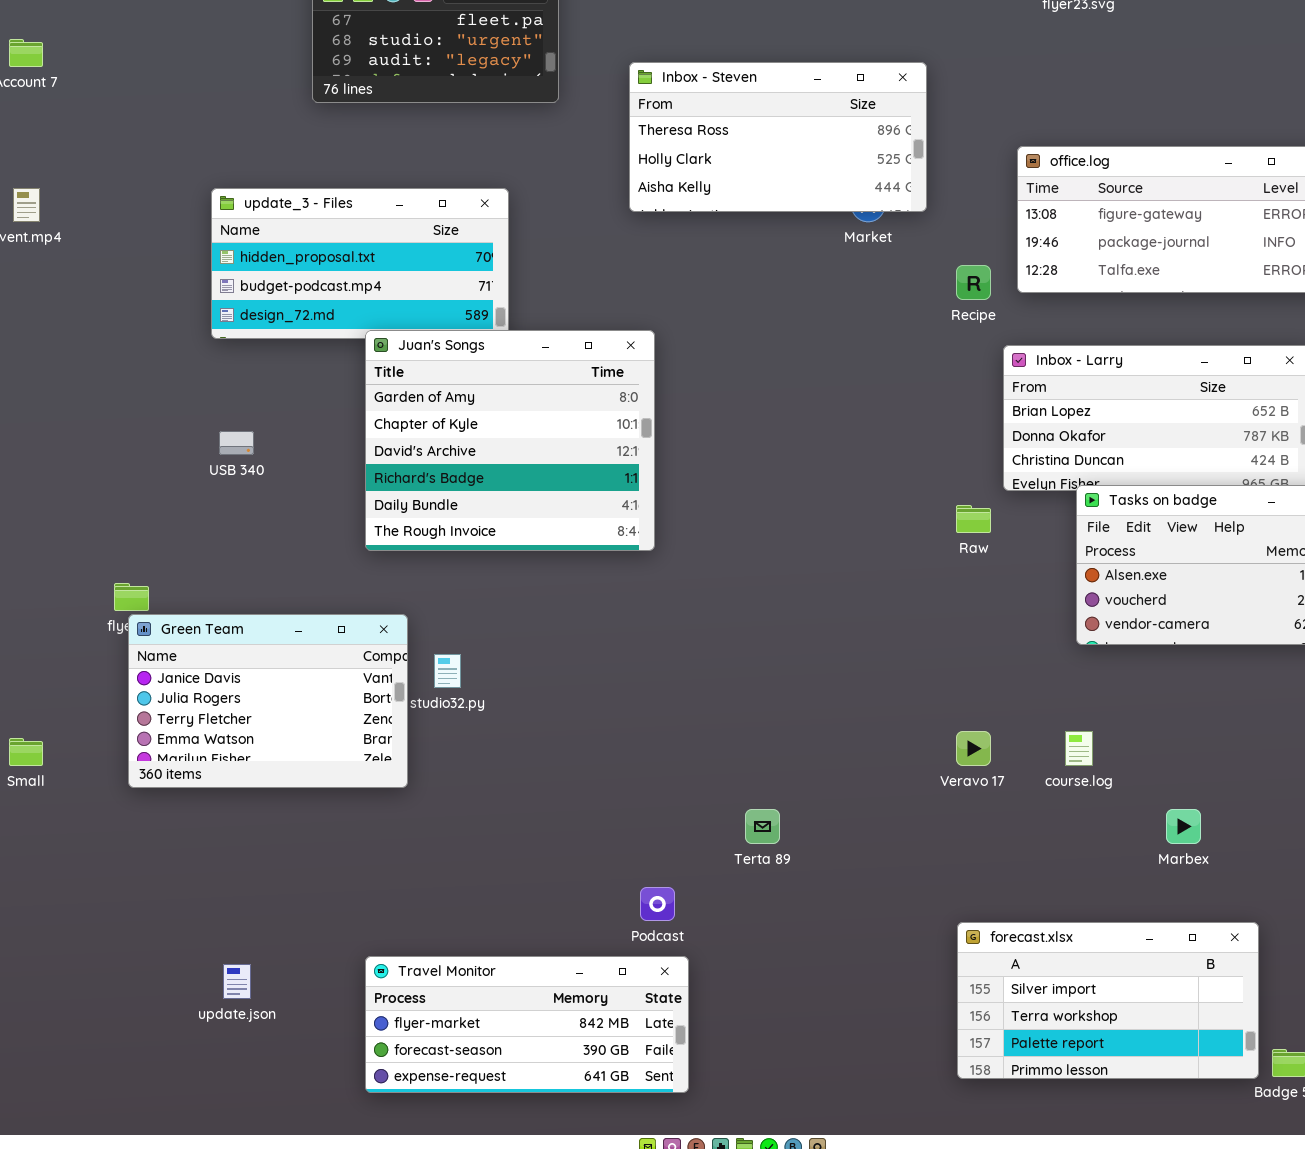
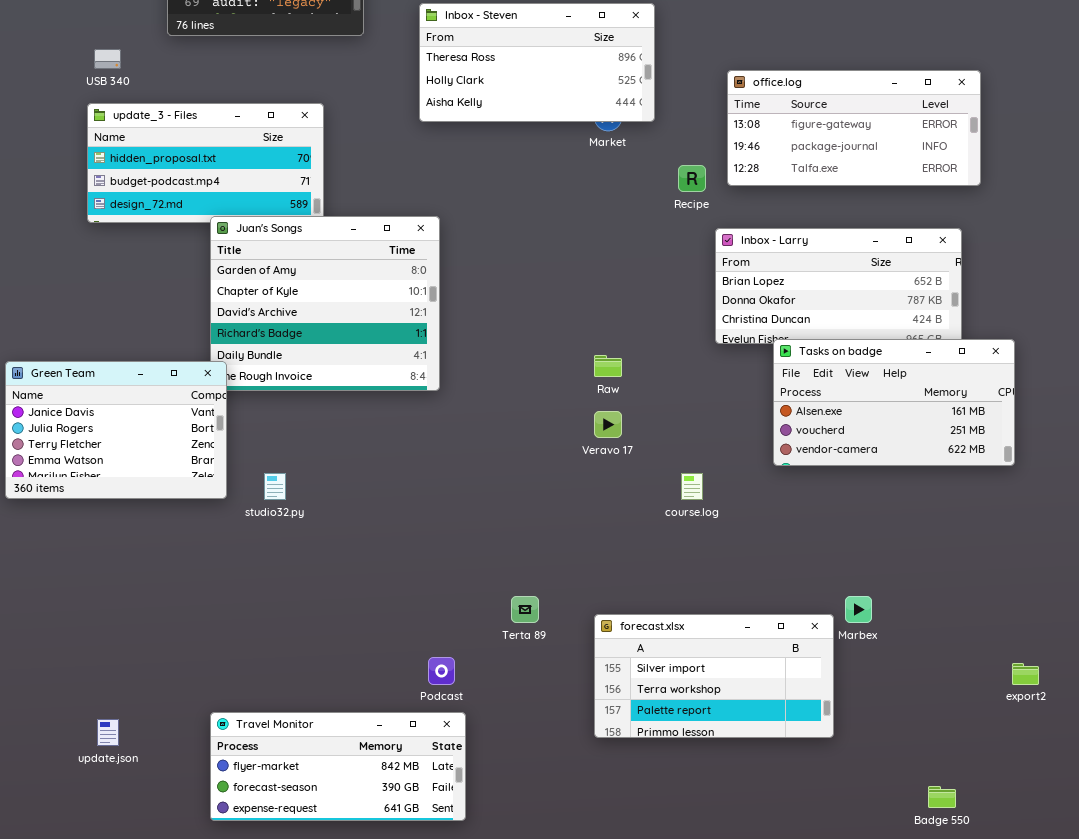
USB 340: [219,431,254,455] -> [94,49,121,69], moved
Raw: [956,505,991,533] -> [594,355,622,377], moved
Green Team: [128,614,408,788] -> [5,361,227,499], moved
Veravo 17: [956,731,991,766] -> [594,411,622,438], moved
course.log: [1065,731,1093,766] -> [681,473,703,500], moved
forecast.xlsx: [957,922,1259,1079] -> [594,614,834,738], moved

